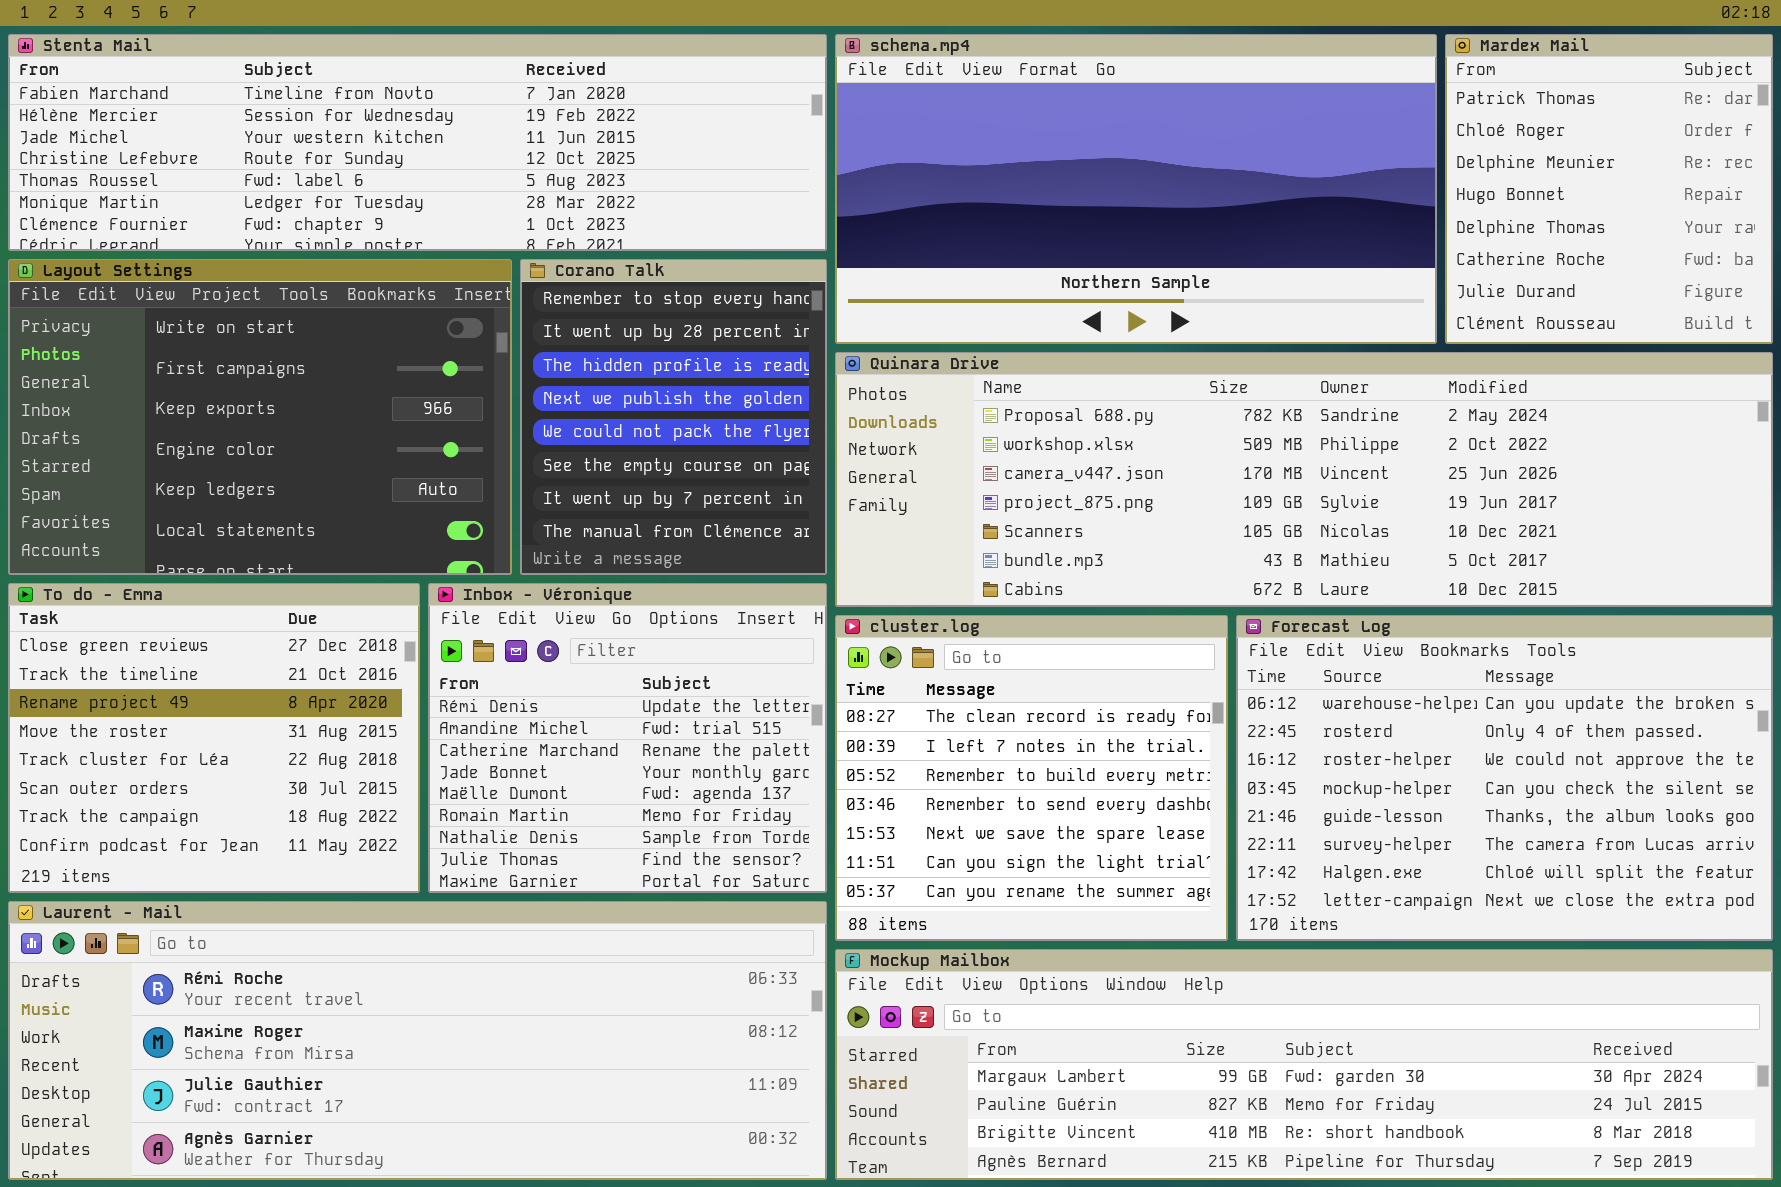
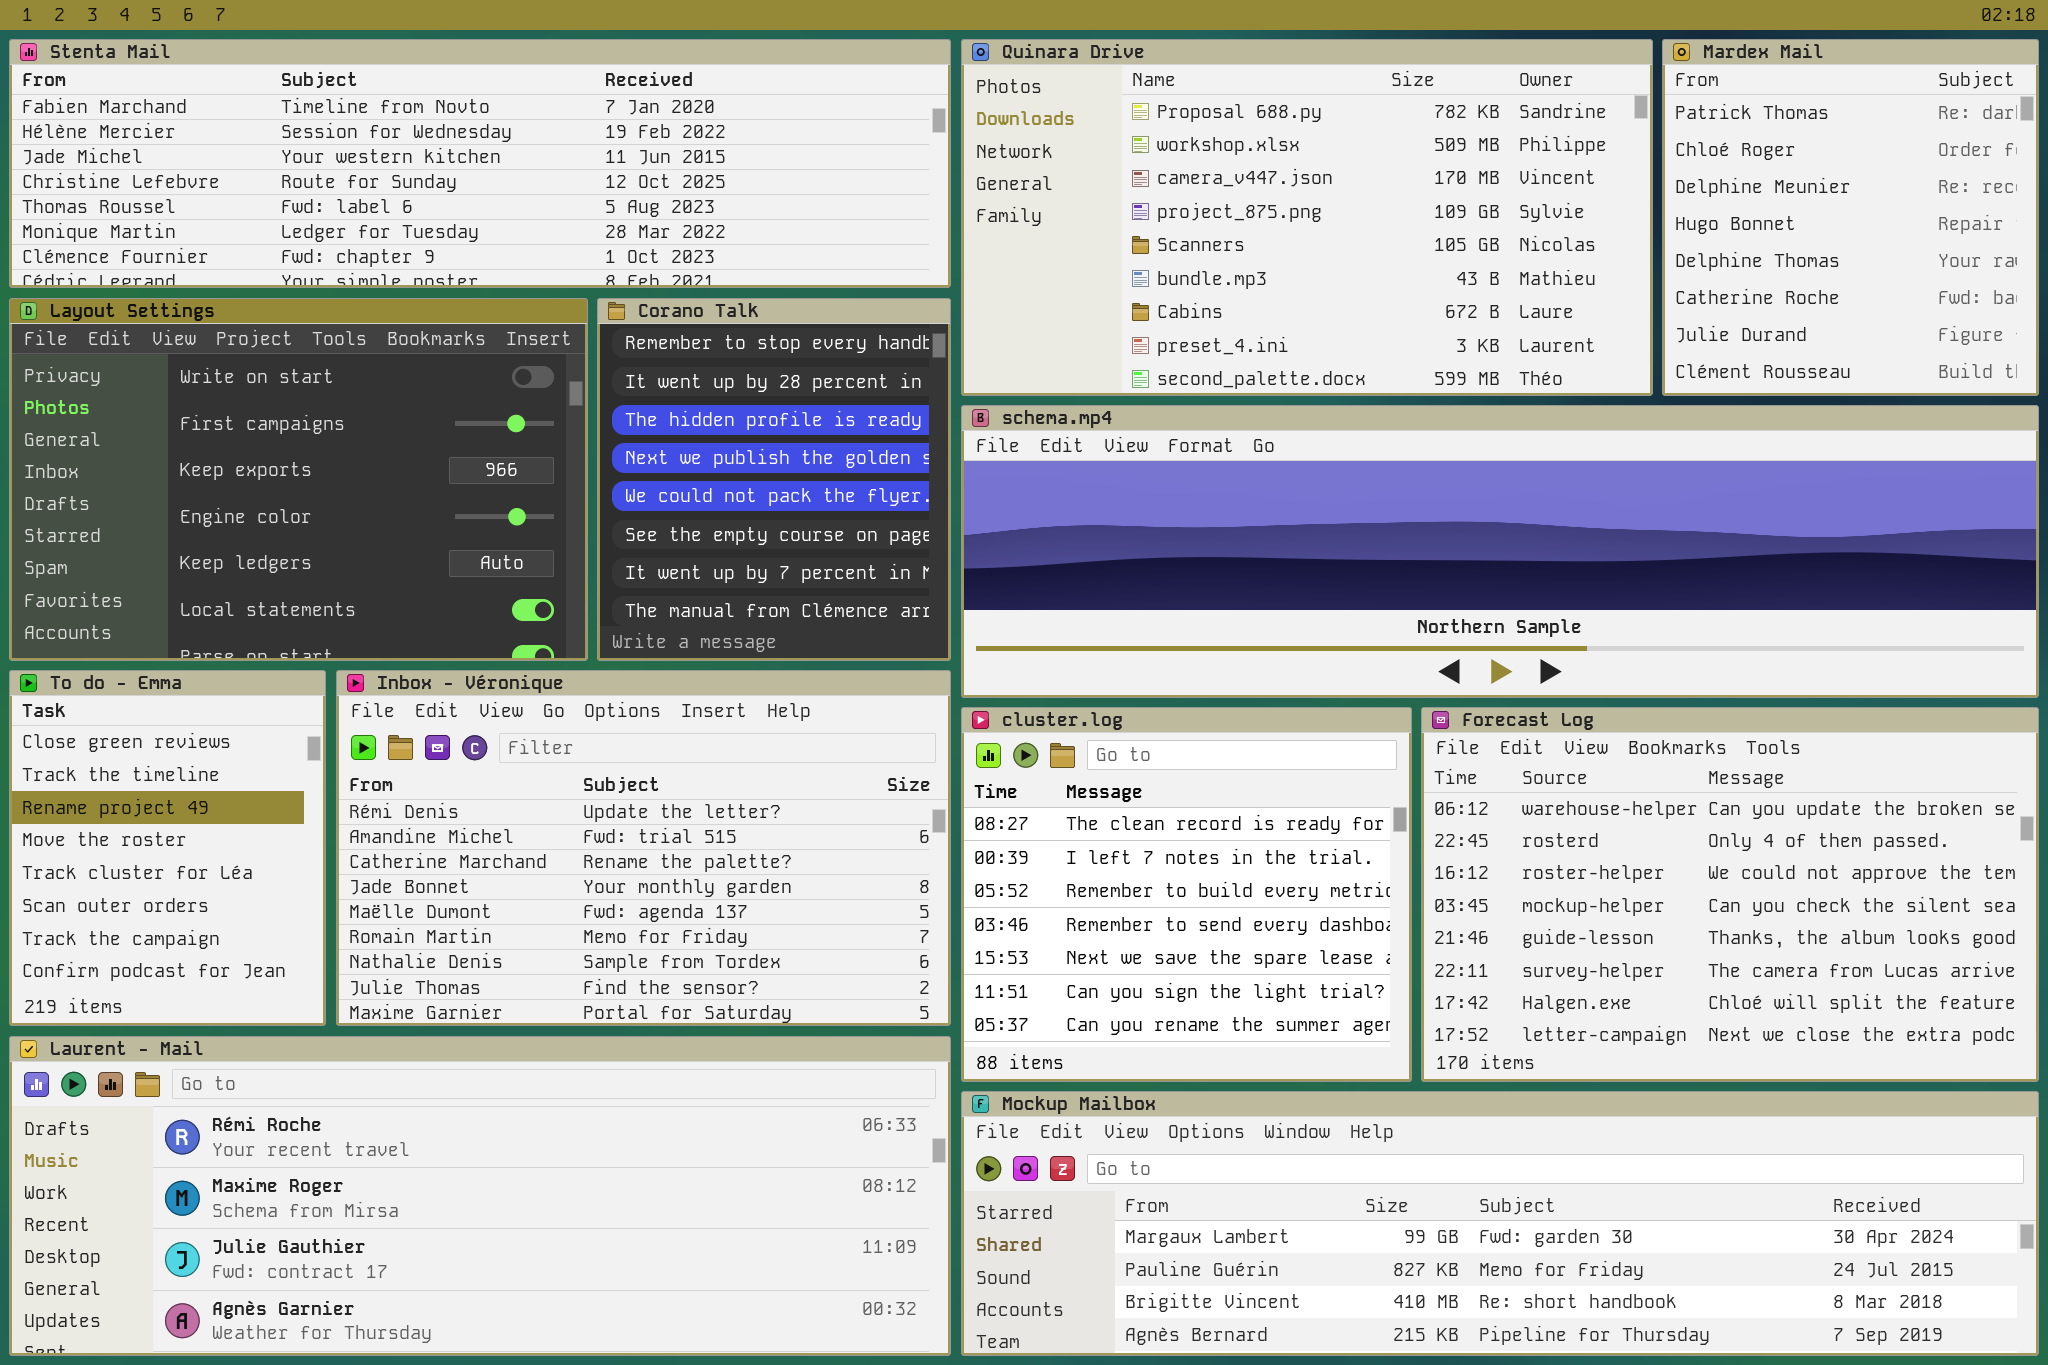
schema.mp4: [835,34,1437,344] -> [961,405,2039,698], moved, resized
Quinara Drive: [835,352,1773,607] -> [961,39,1653,396], moved, resized
To do - Emma: [8,583,420,893] -> [9,670,326,1026], resized
Inbox - Véronique: [428,583,827,893] -> [336,670,951,1026], resized

